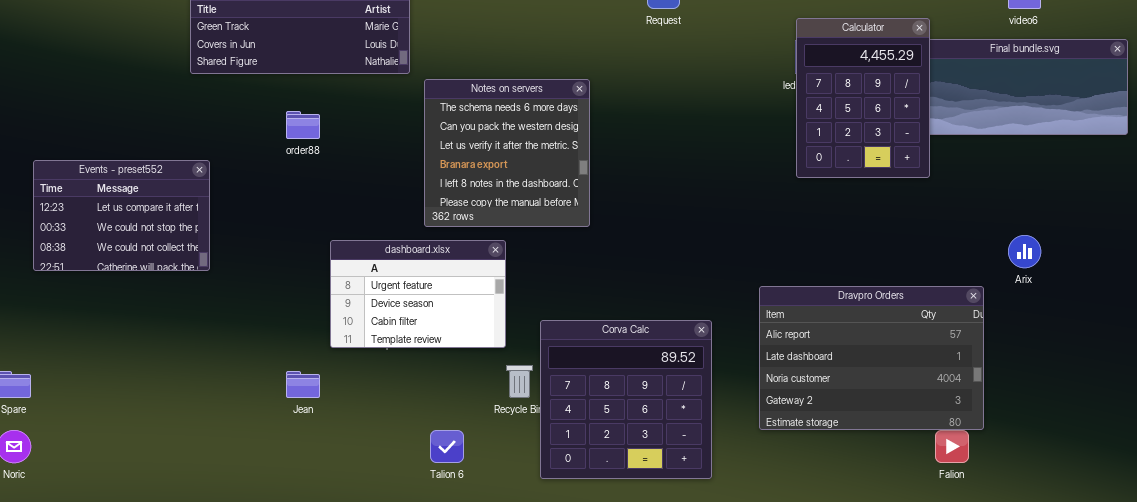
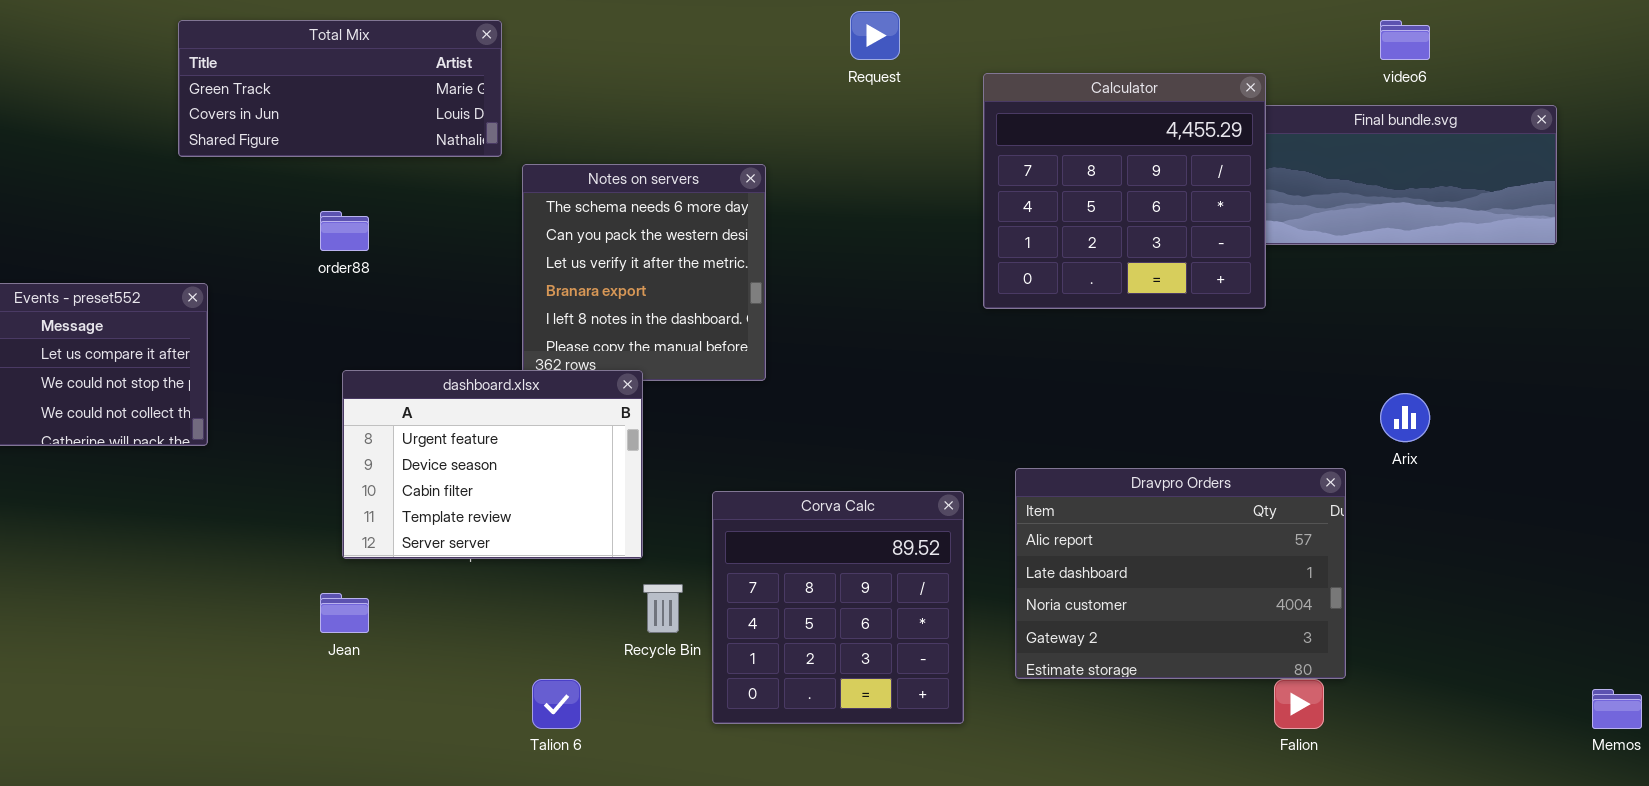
Calculator: [796,18,930,178] -> [983,73,1266,309], resized
dashboard.xlsx: [330,240,506,348] -> [342,370,643,559], resized
Corva Calc: [540,320,712,479] -> [712,491,964,724], moved

